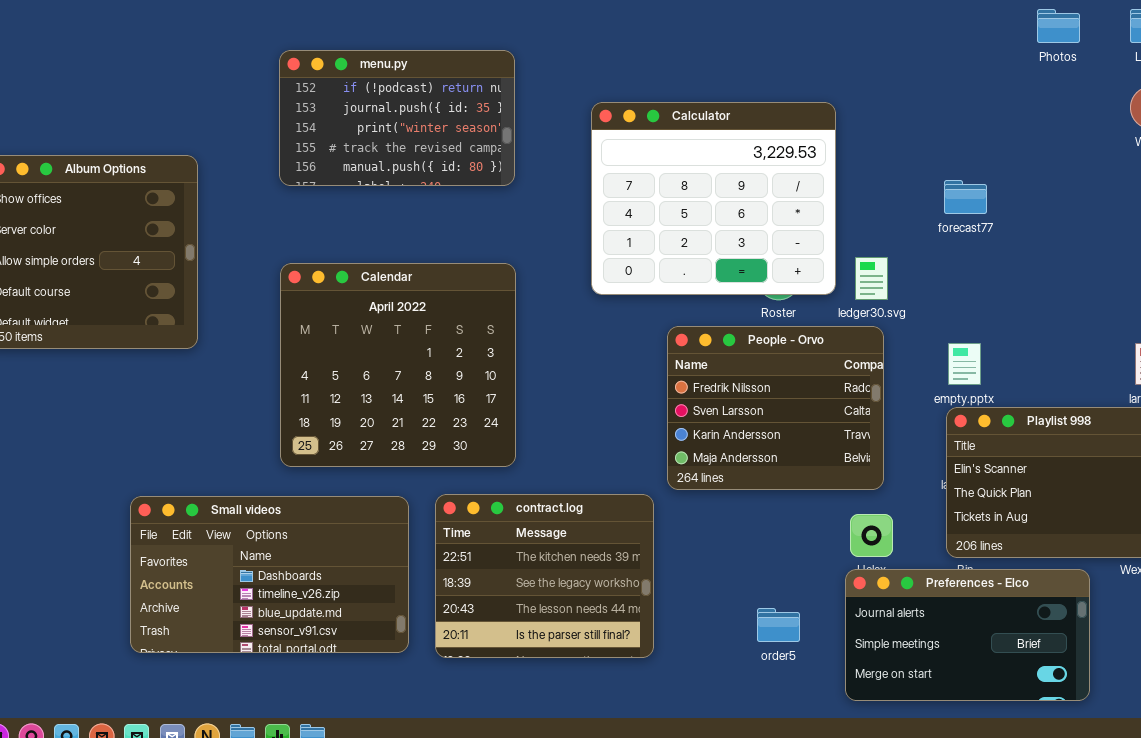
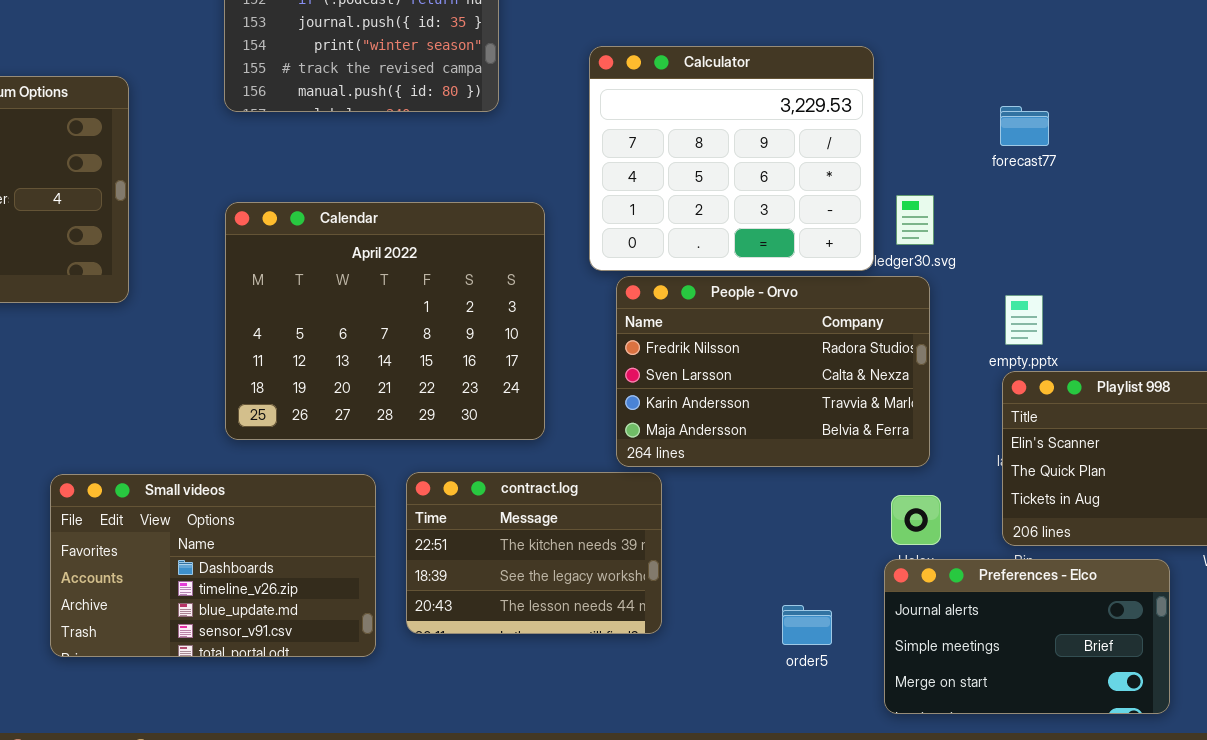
Calculator: [591,102,836,295] -> [589,46,874,271], moved
Calendar: [280,263,516,467] -> [225,202,545,440], resized
People - Orvo: [667,326,884,490] -> [616,276,930,467], resized
contract.log: [435,494,654,658] -> [406,472,662,634], resized

